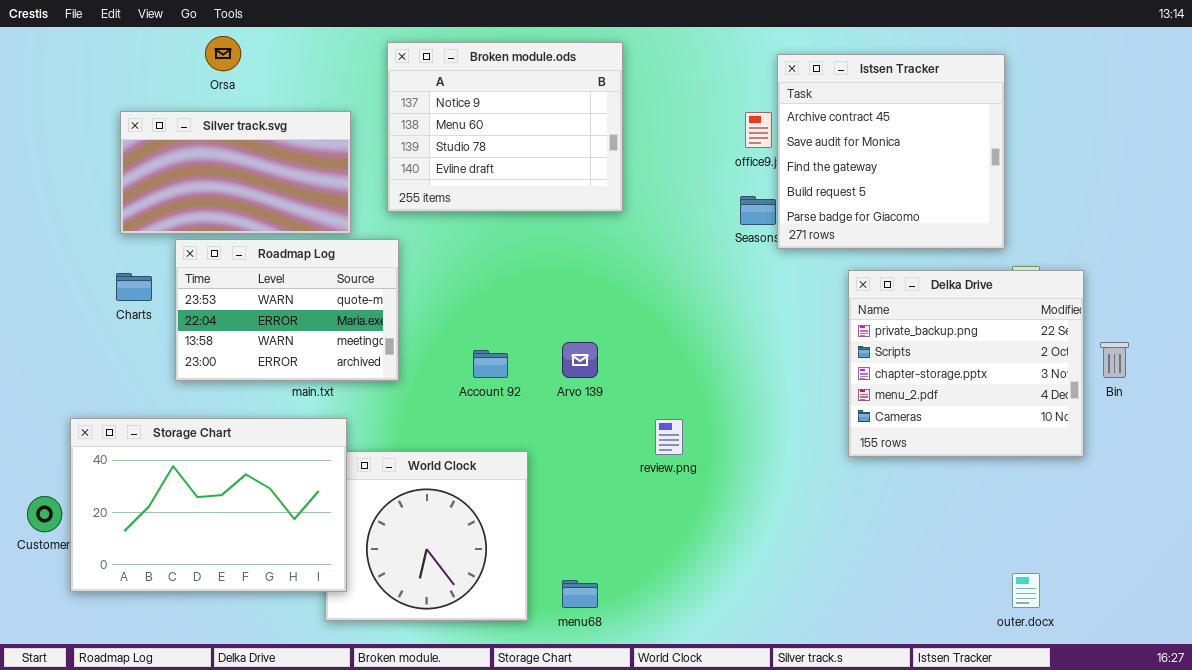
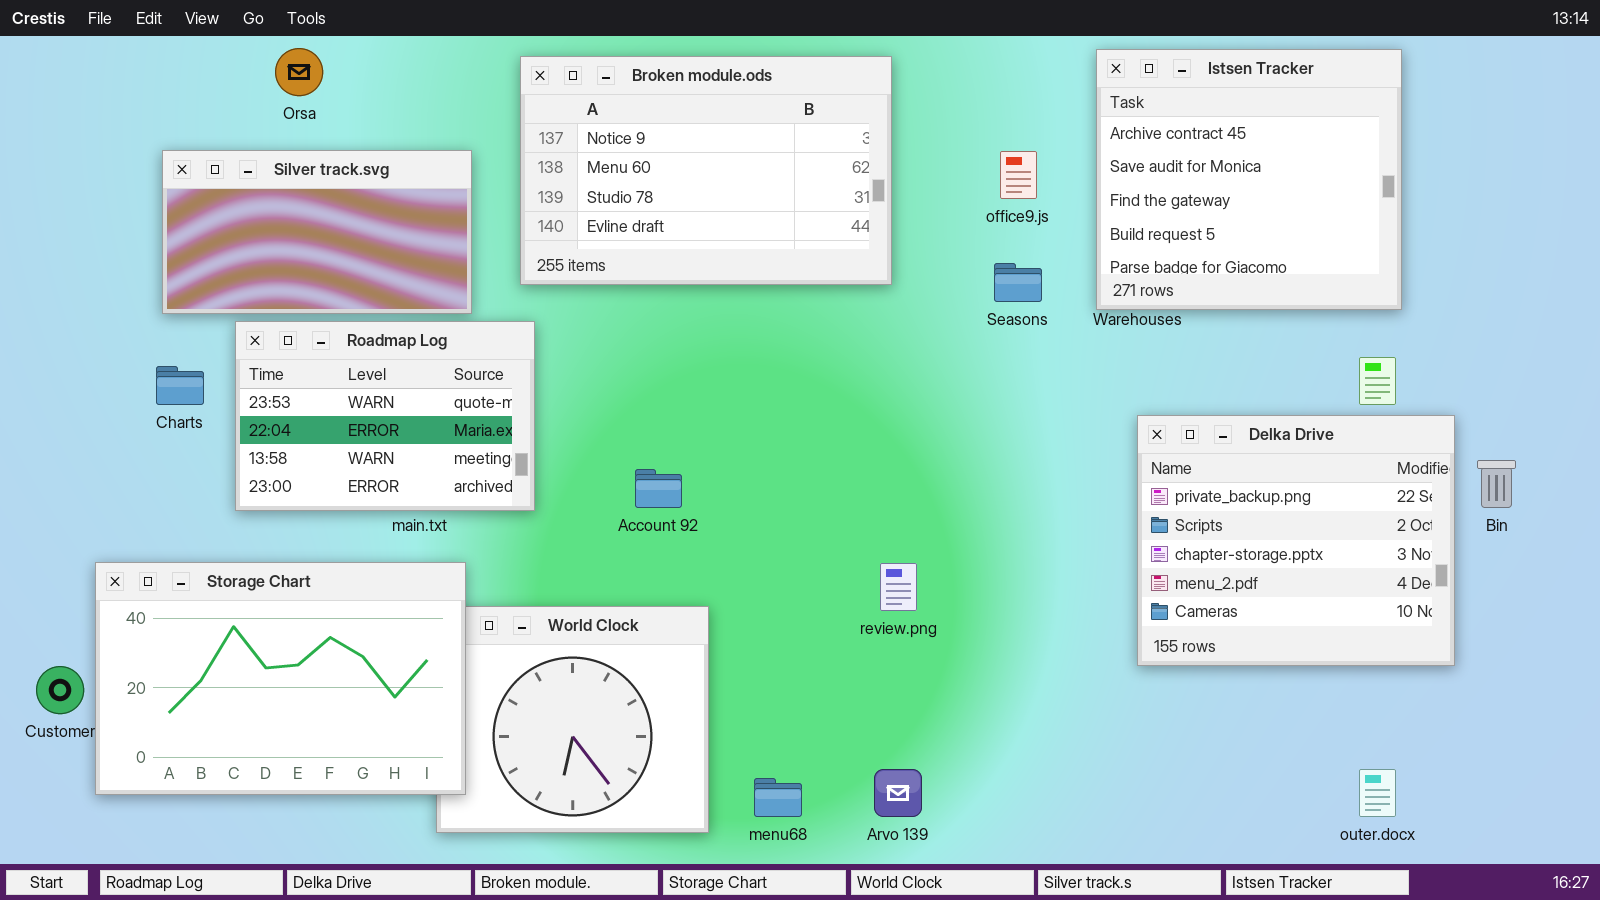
Broken module.ods: [387,42,623,212] -> [520,56,892,285], resized
Istsen Tracker: [777,54,1005,249] -> [1096,49,1402,310], moved
Delka Drive: [848,270,1084,457] -> [1137,415,1455,666], moved
Arvo 139: [562,342,598,378] -> [874,769,922,817], moved

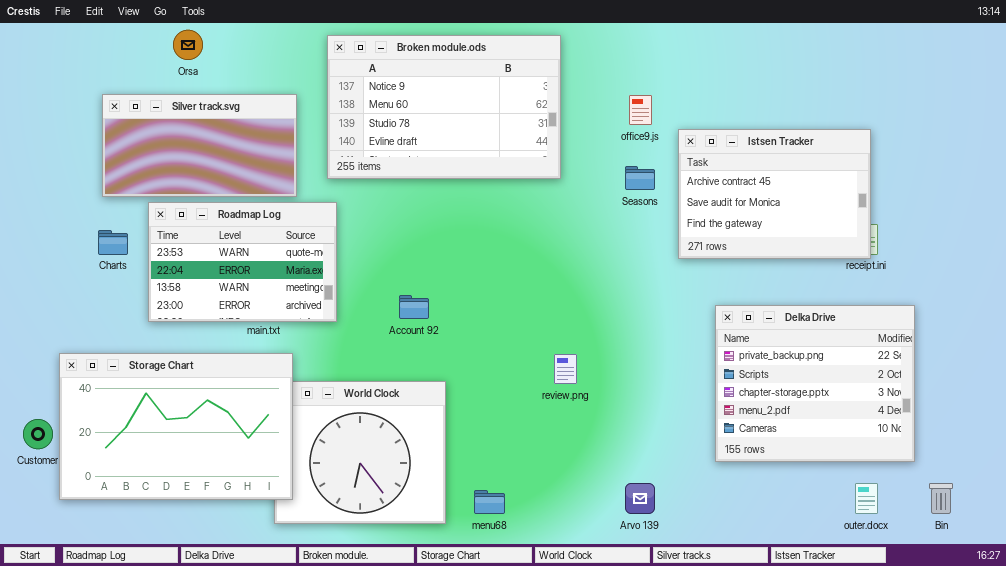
Istsen Tracker: [1096,49,1402,310] -> [678,129,871,259], moved, resized
Delka Drive: [1137,415,1455,666] -> [715,305,915,462], moved
Bin: [1477,460,1516,508] -> [929,483,953,514], moved
Arvo 139: [874,769,922,817] -> [625,483,655,514], moved

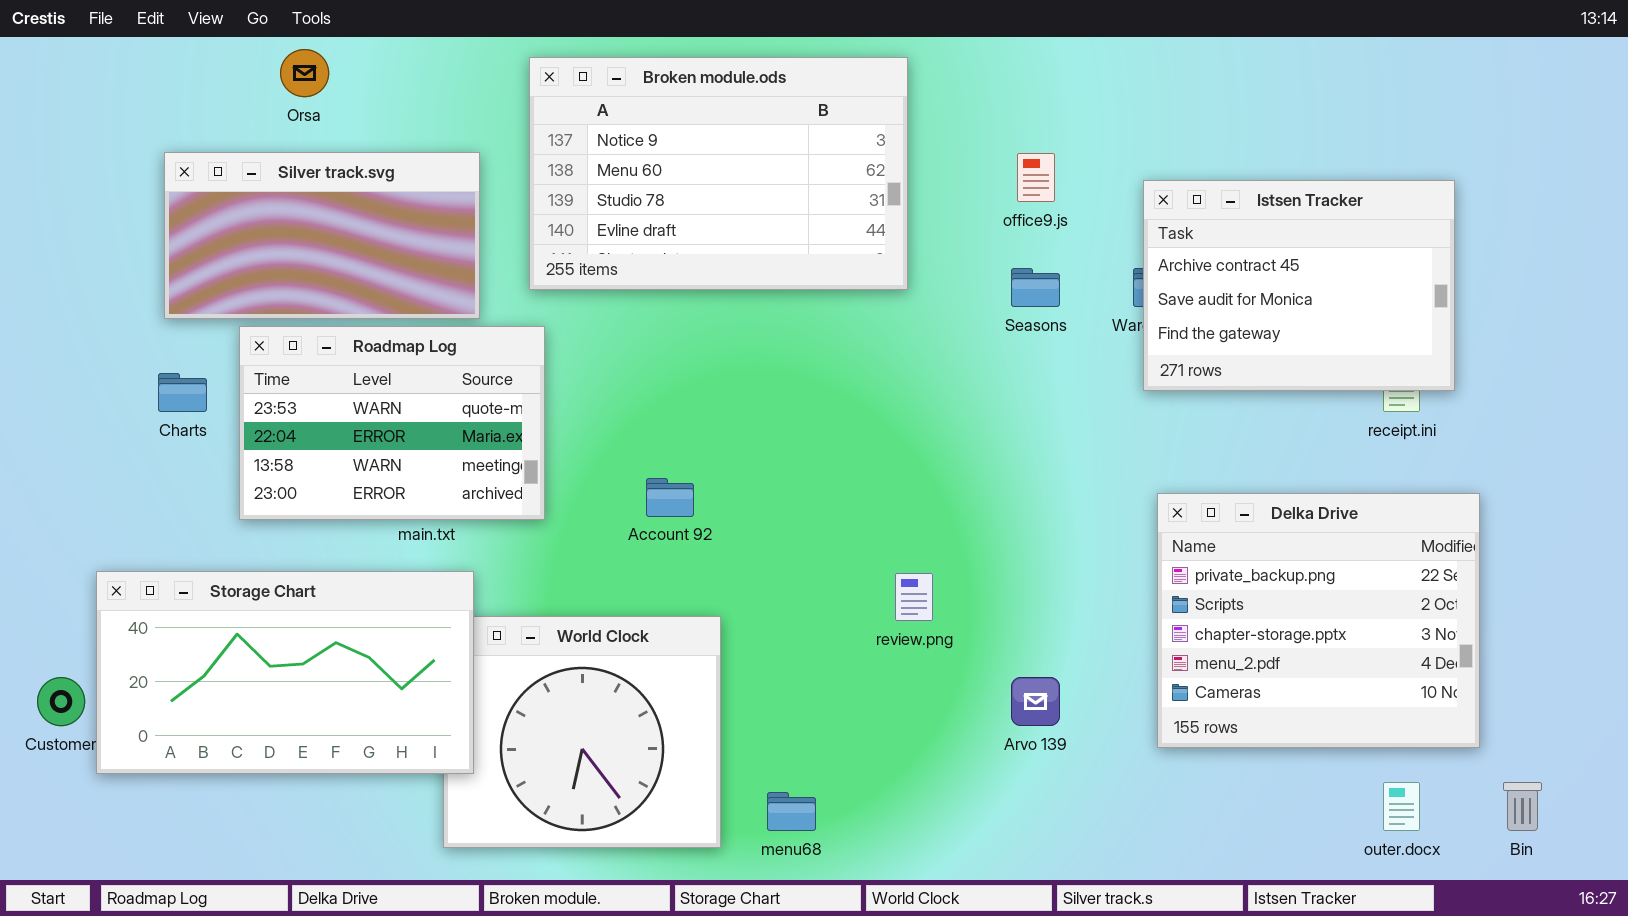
Istsen Tracker: [678,129,871,259] -> [1143,180,1455,391], moved
Storage Chart: [59,353,293,500] -> [96,571,474,774], resized
Arvo 139: [625,483,655,514] -> [1011,677,1060,726], moved

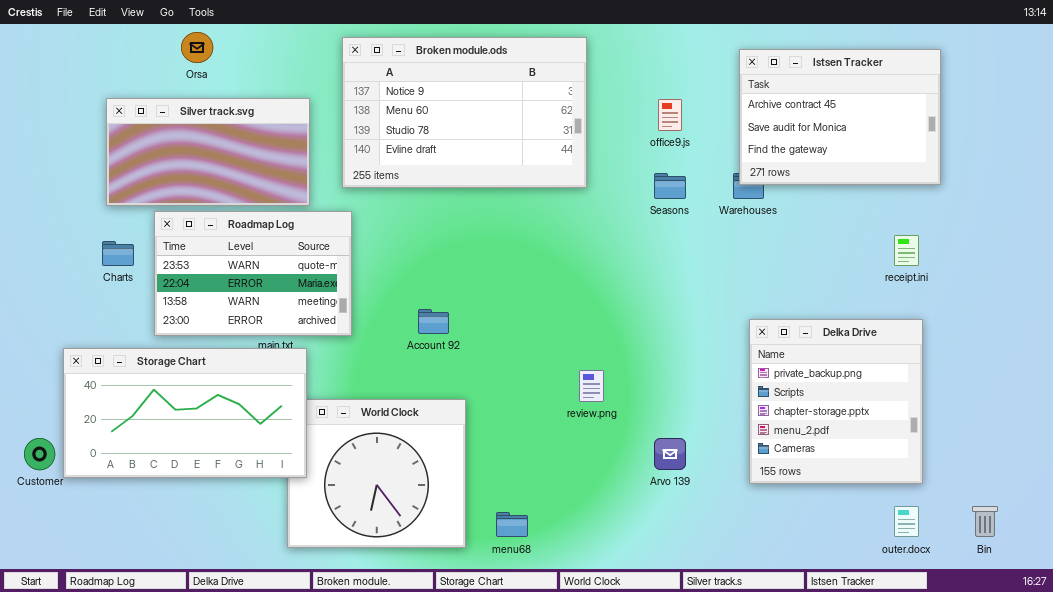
Istsen Tracker: [1143,180,1455,391] -> [739,49,941,185], moved
Delka Drive: [1157,493,1480,748] -> [749,319,923,484], resized
Storage Chart: [96,571,474,774] -> [63,348,307,478], moved

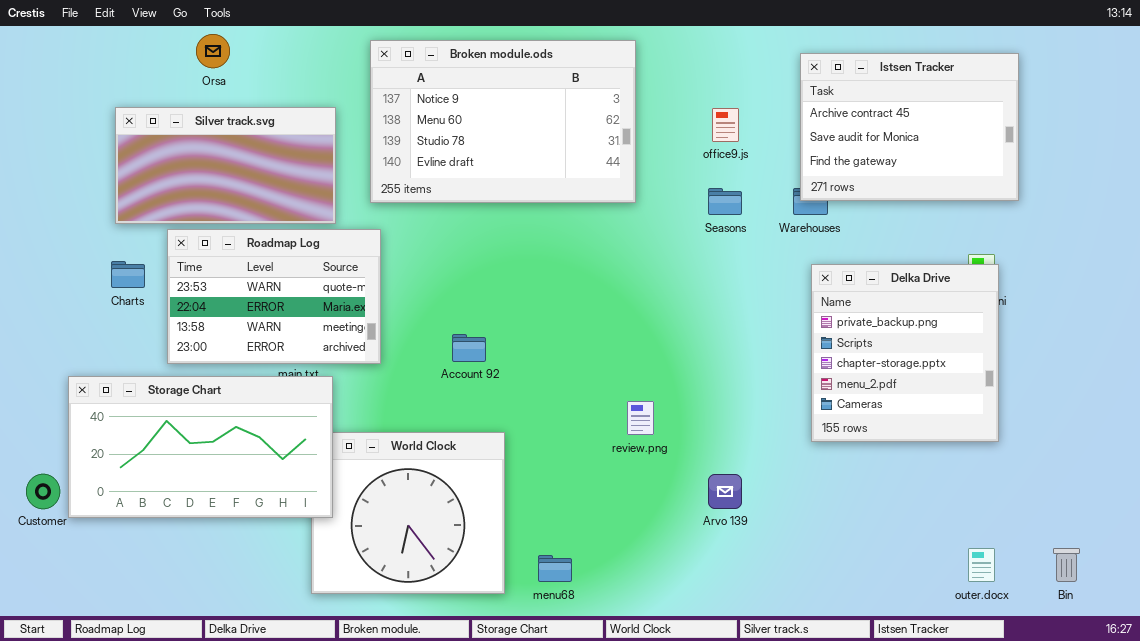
Delka Drive: [749,319,923,484] -> [811,264,999,442], moved

